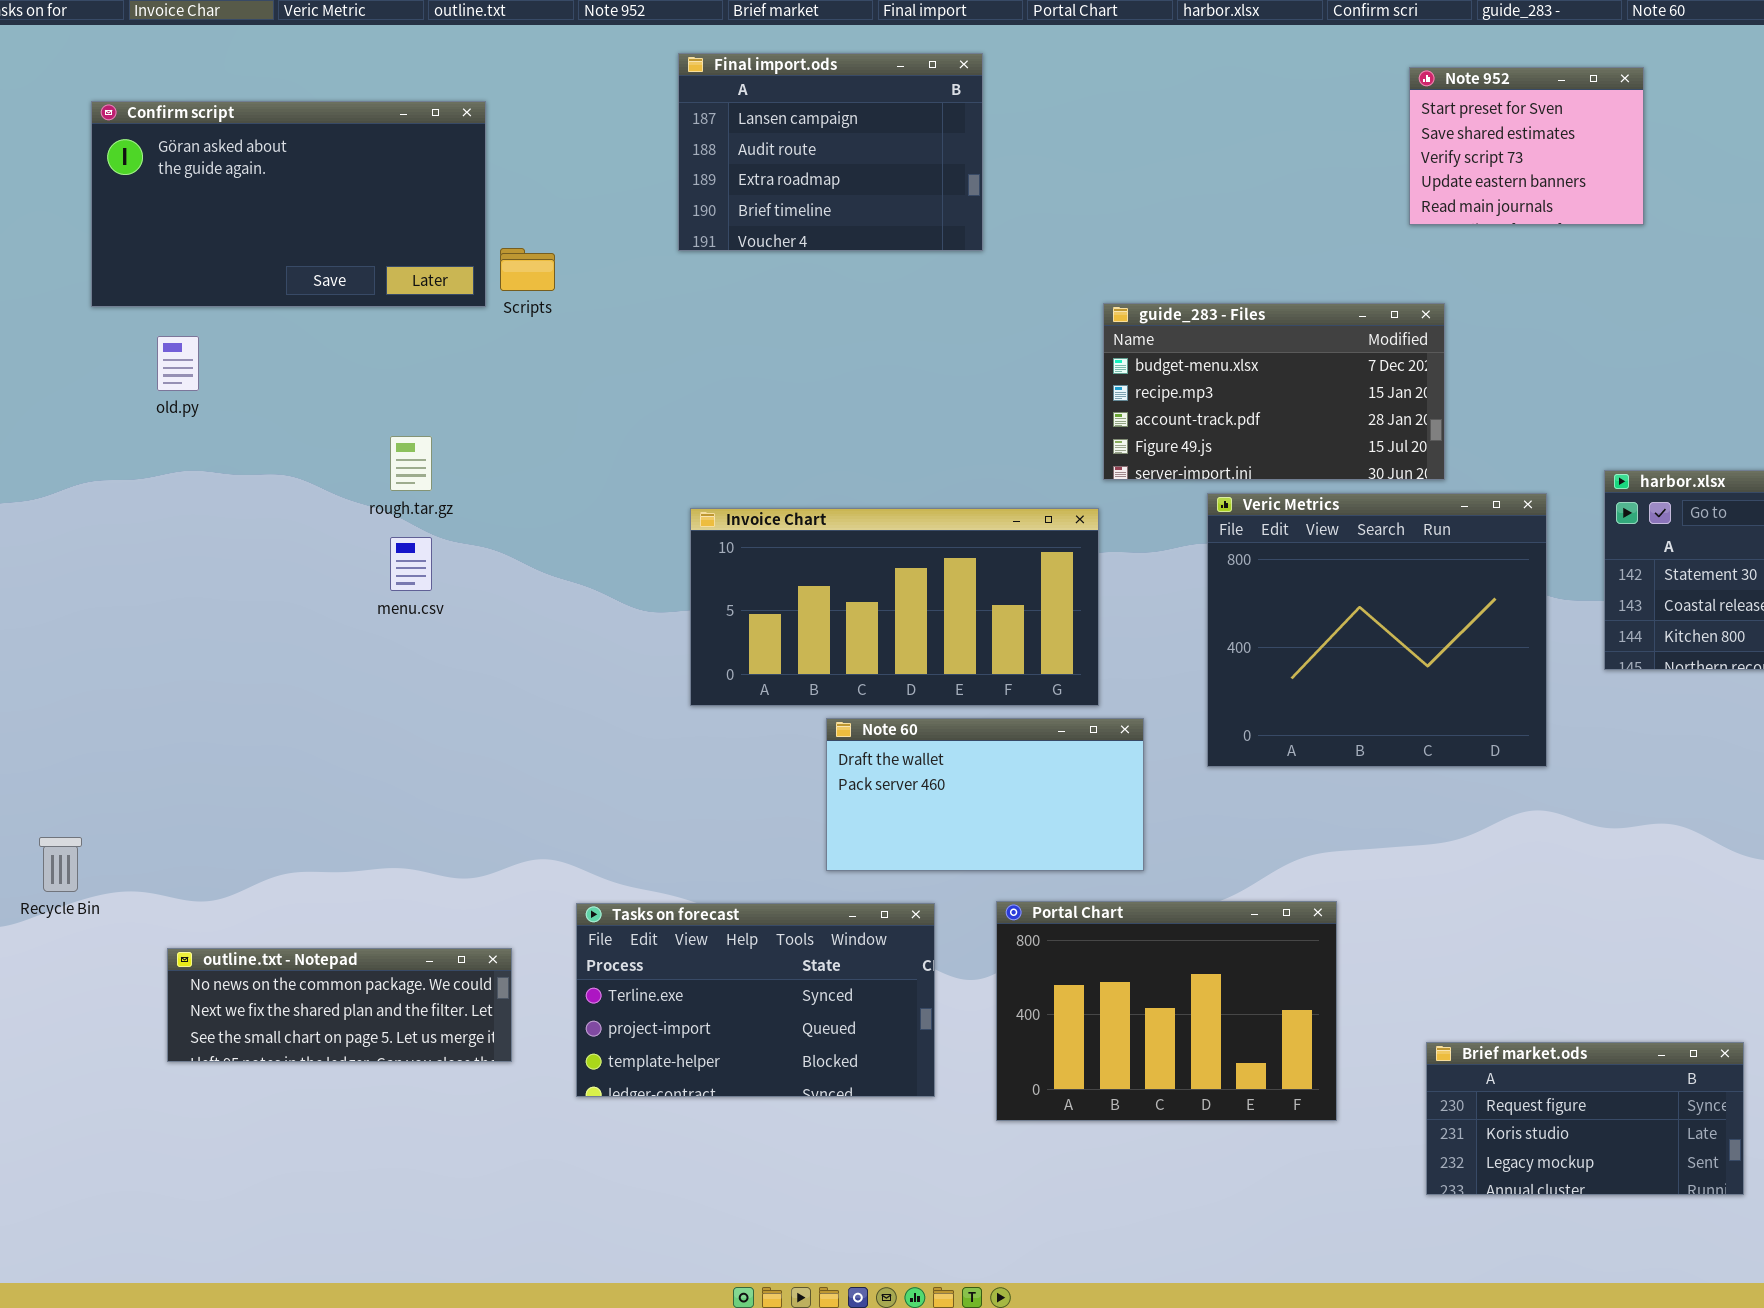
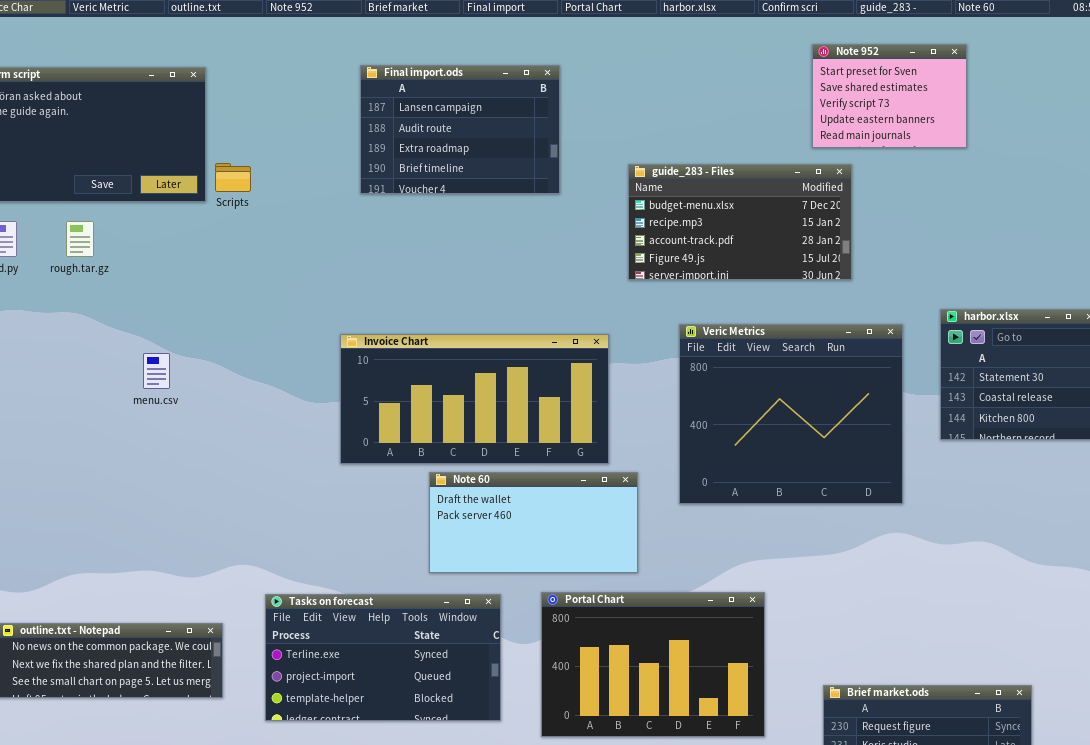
Final import.ods: [678,53,983,251] -> [360,65,560,194], moved
guide_283 - Files: [1103,303,1445,480] -> [628,164,852,280], moved
rough.tar.gz: [390,436,432,491] -> [66,221,94,257], moved

